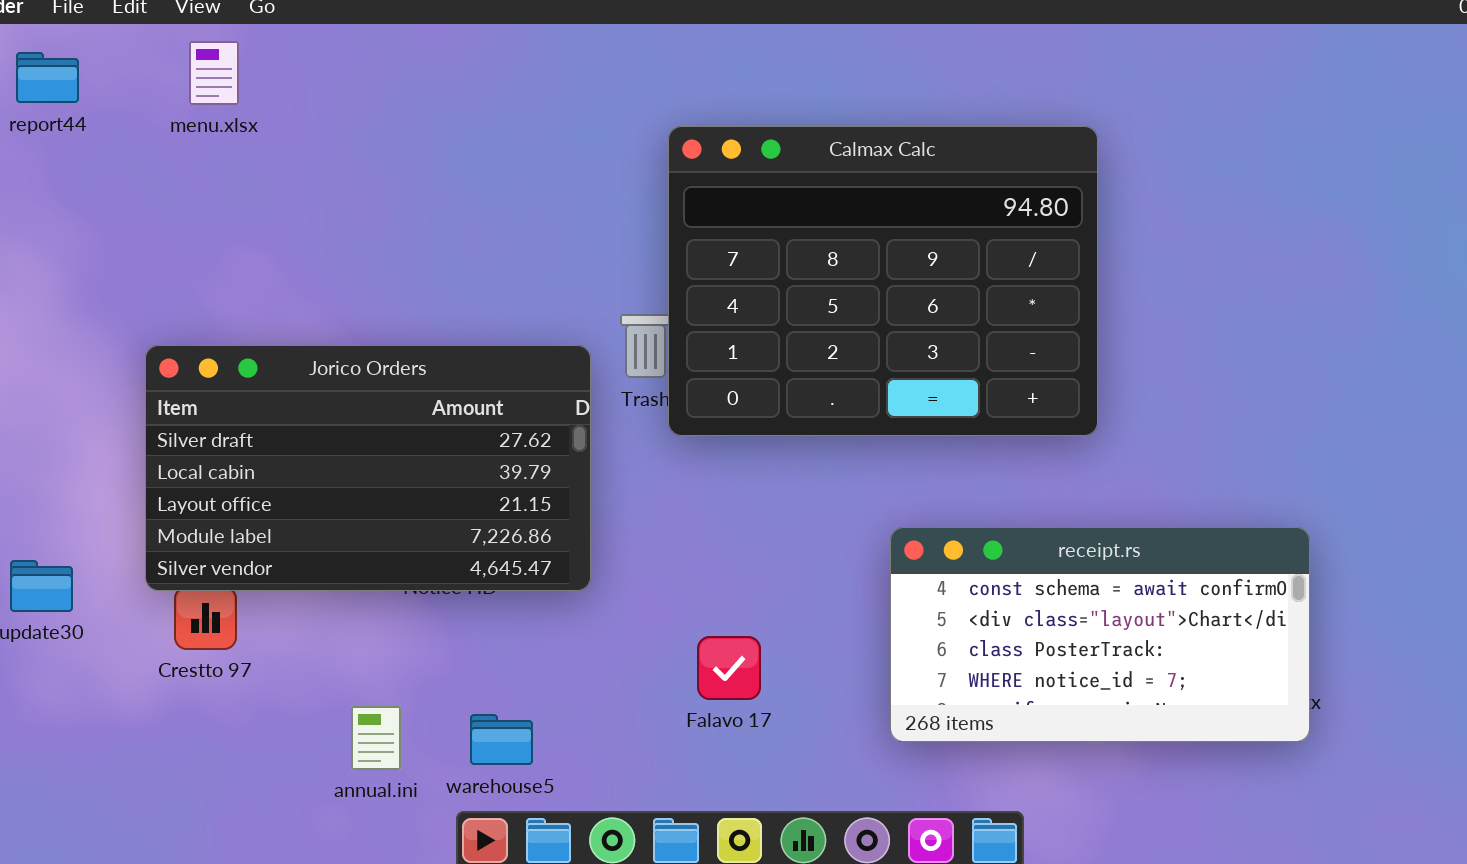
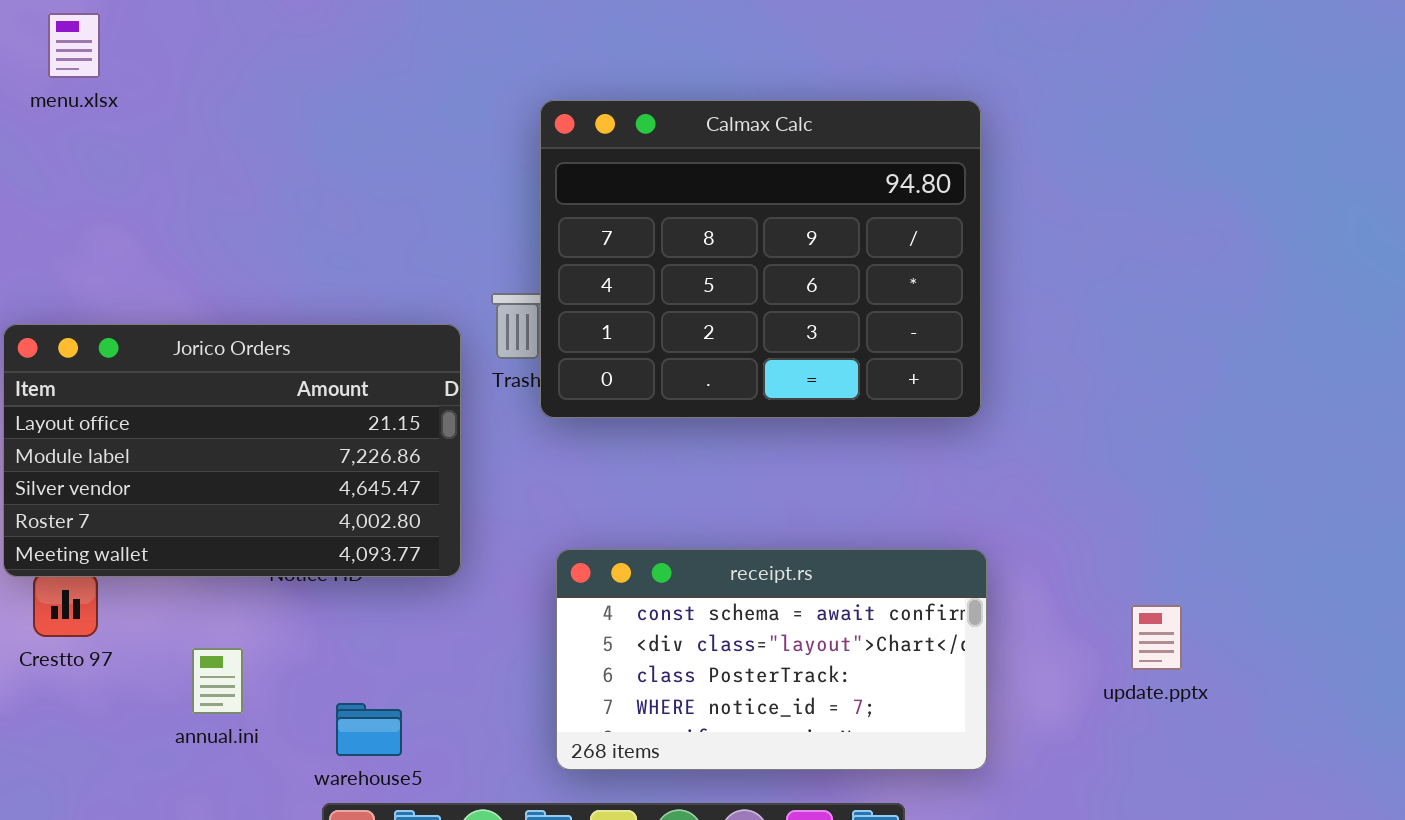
Jorico Orders: [145,345,591,591] -> [3,324,461,577], scrolled down 2 rows
receipt.rs: [890,527,1310,742] -> [556,549,987,770], moved
annual.ini: [351,706,401,770] -> [192,648,243,714], moved

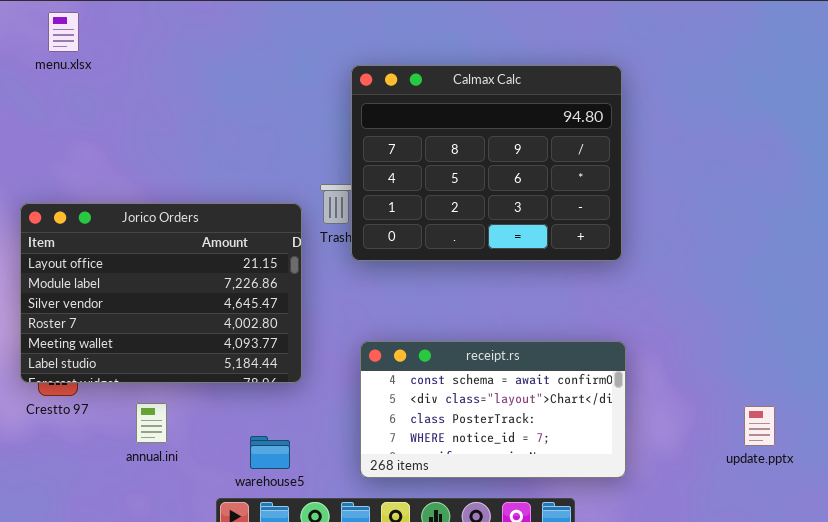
Jorico Orders: [3,324,461,577] -> [20,203,302,383], resized
update.pptx: [1131,605,1182,670] -> [744,406,775,446], moved
warehouse5: [336,703,402,756] -> [250,436,290,469], moved

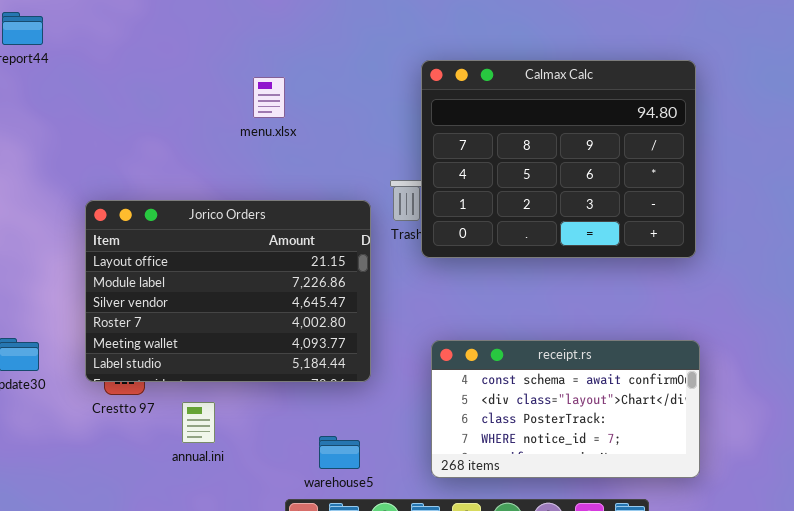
menu.xlsx: [48,12,79,52] -> [253,77,285,118], moved
annual.ini: [136,403,167,443] -> [182,402,215,443], moved

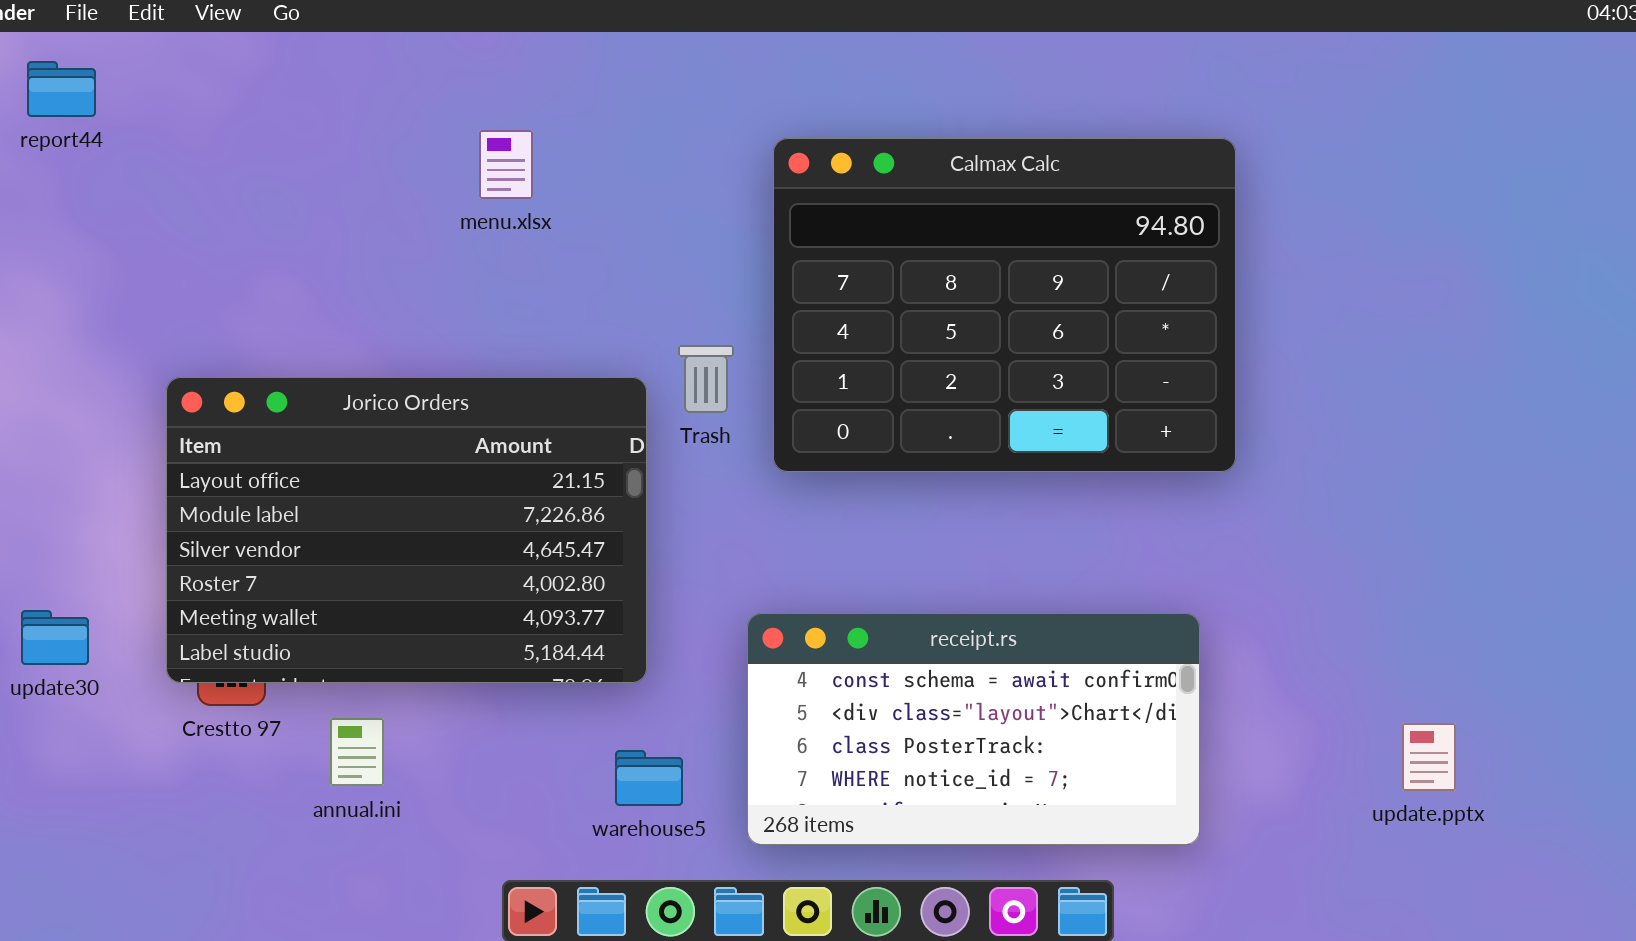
Calmax Calc: [421,60,696,258] -> [773,138,1236,472], moved
menu.xlsx: [253,77,285,118] -> [479,130,533,199], moved
warehouse5: [319,436,360,469] -> [615,750,683,806], moved

